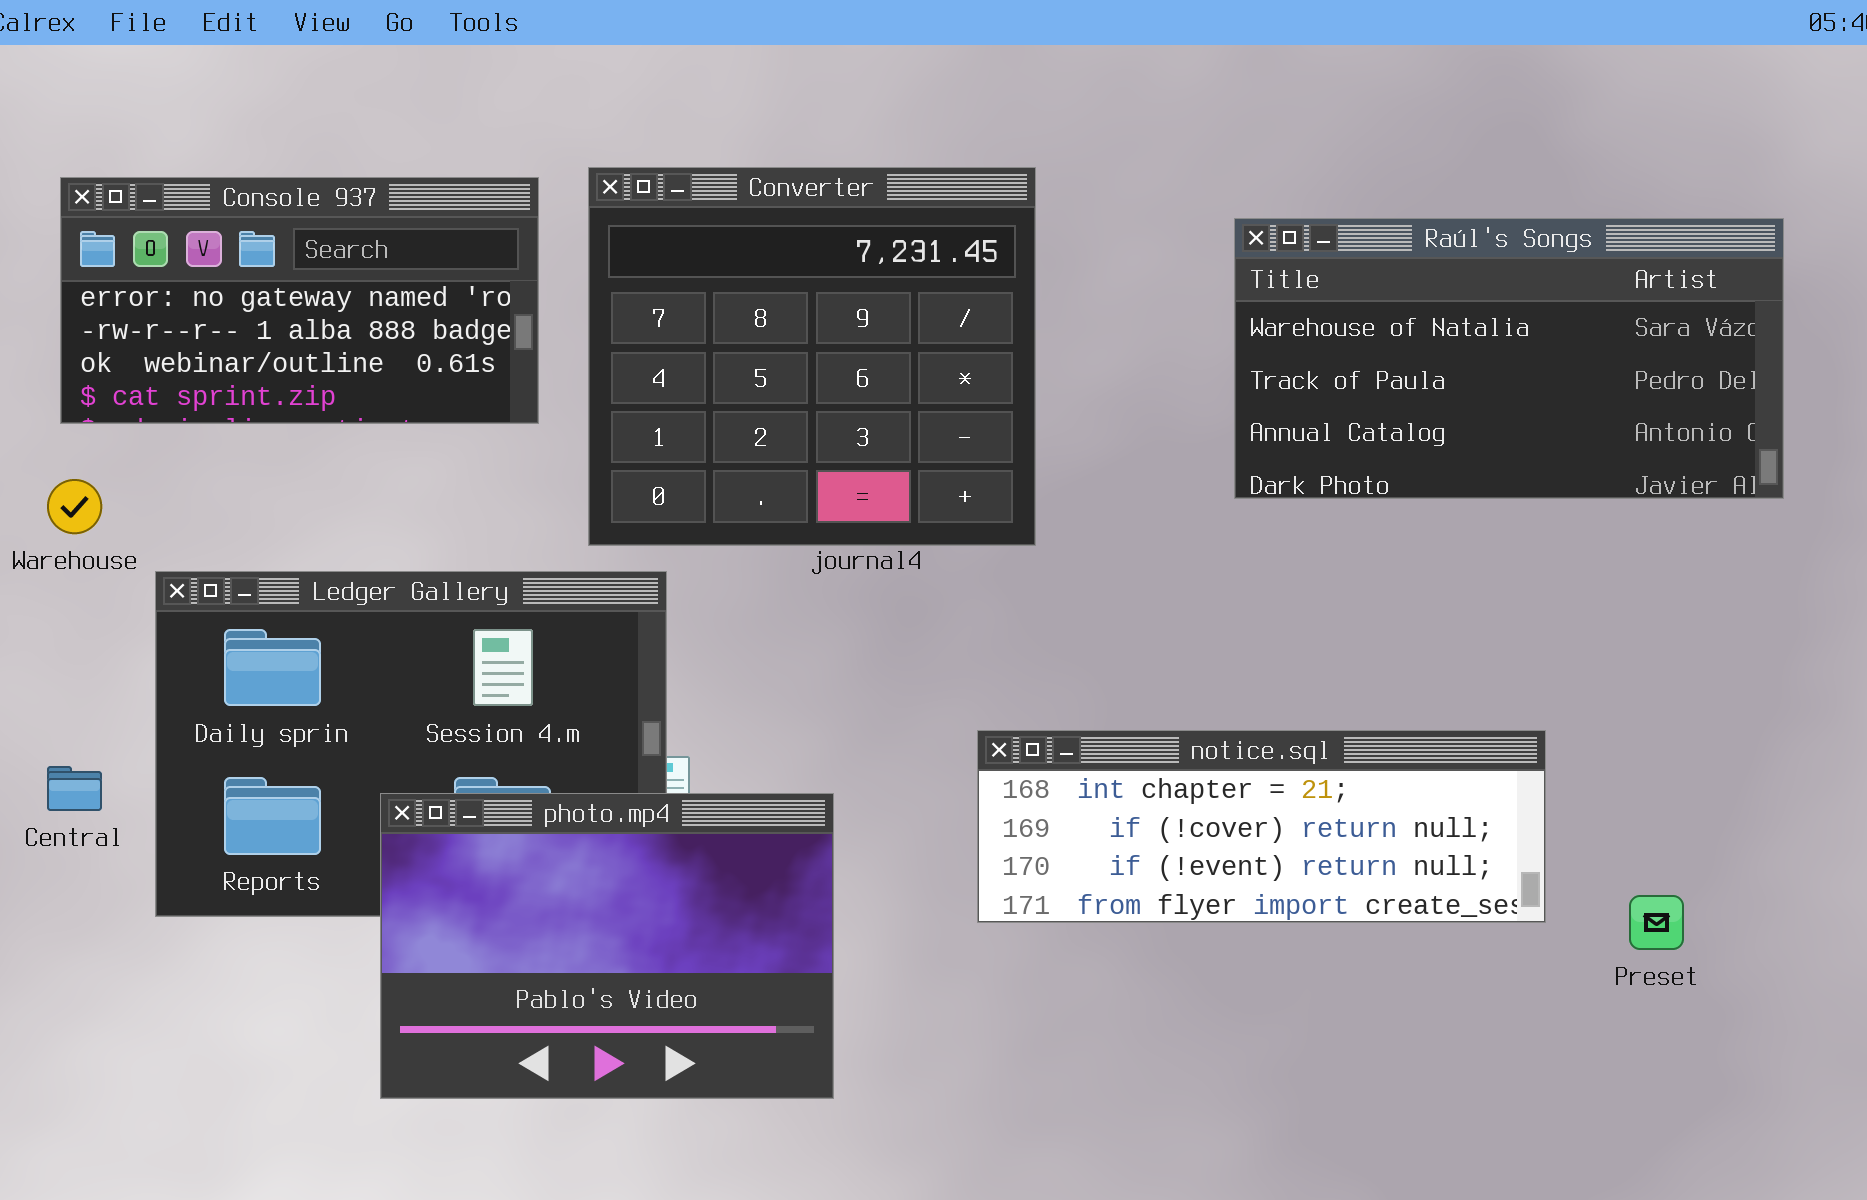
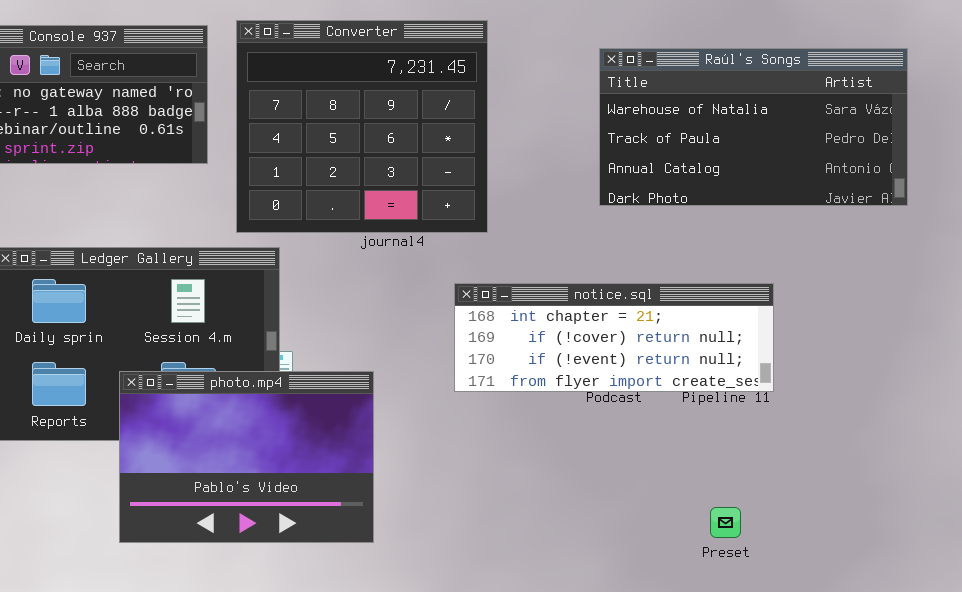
notice.sql: [977,730,1546,923] -> [454,283,774,392], moved
Preset: [1629,895,1684,950] -> [710,507,741,538], moved

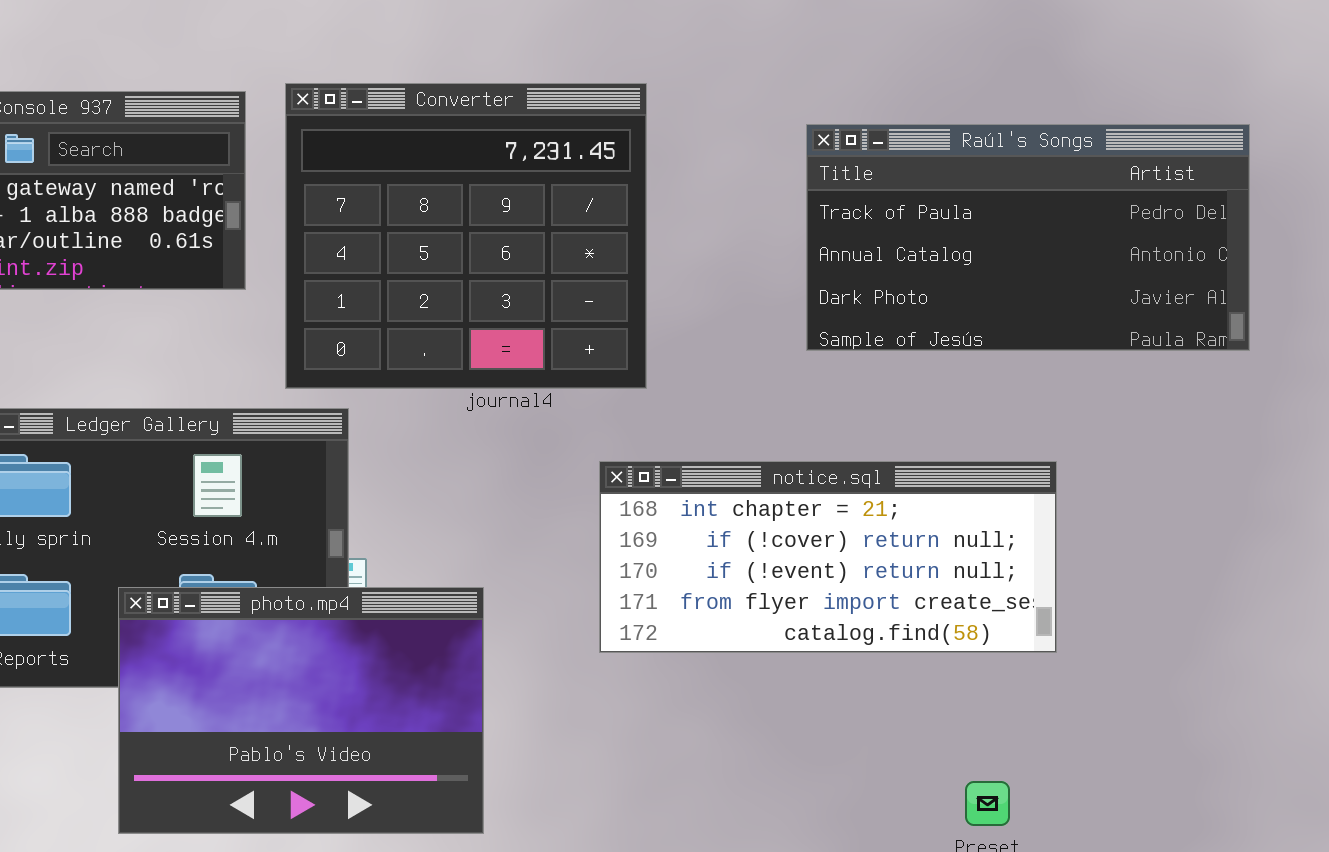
Raúl's Songs: [599,48,908,206] -> [806,124,1250,351], scrolled down 1 row
notice.sql: [454,283,774,392] -> [599,461,1057,653], resized

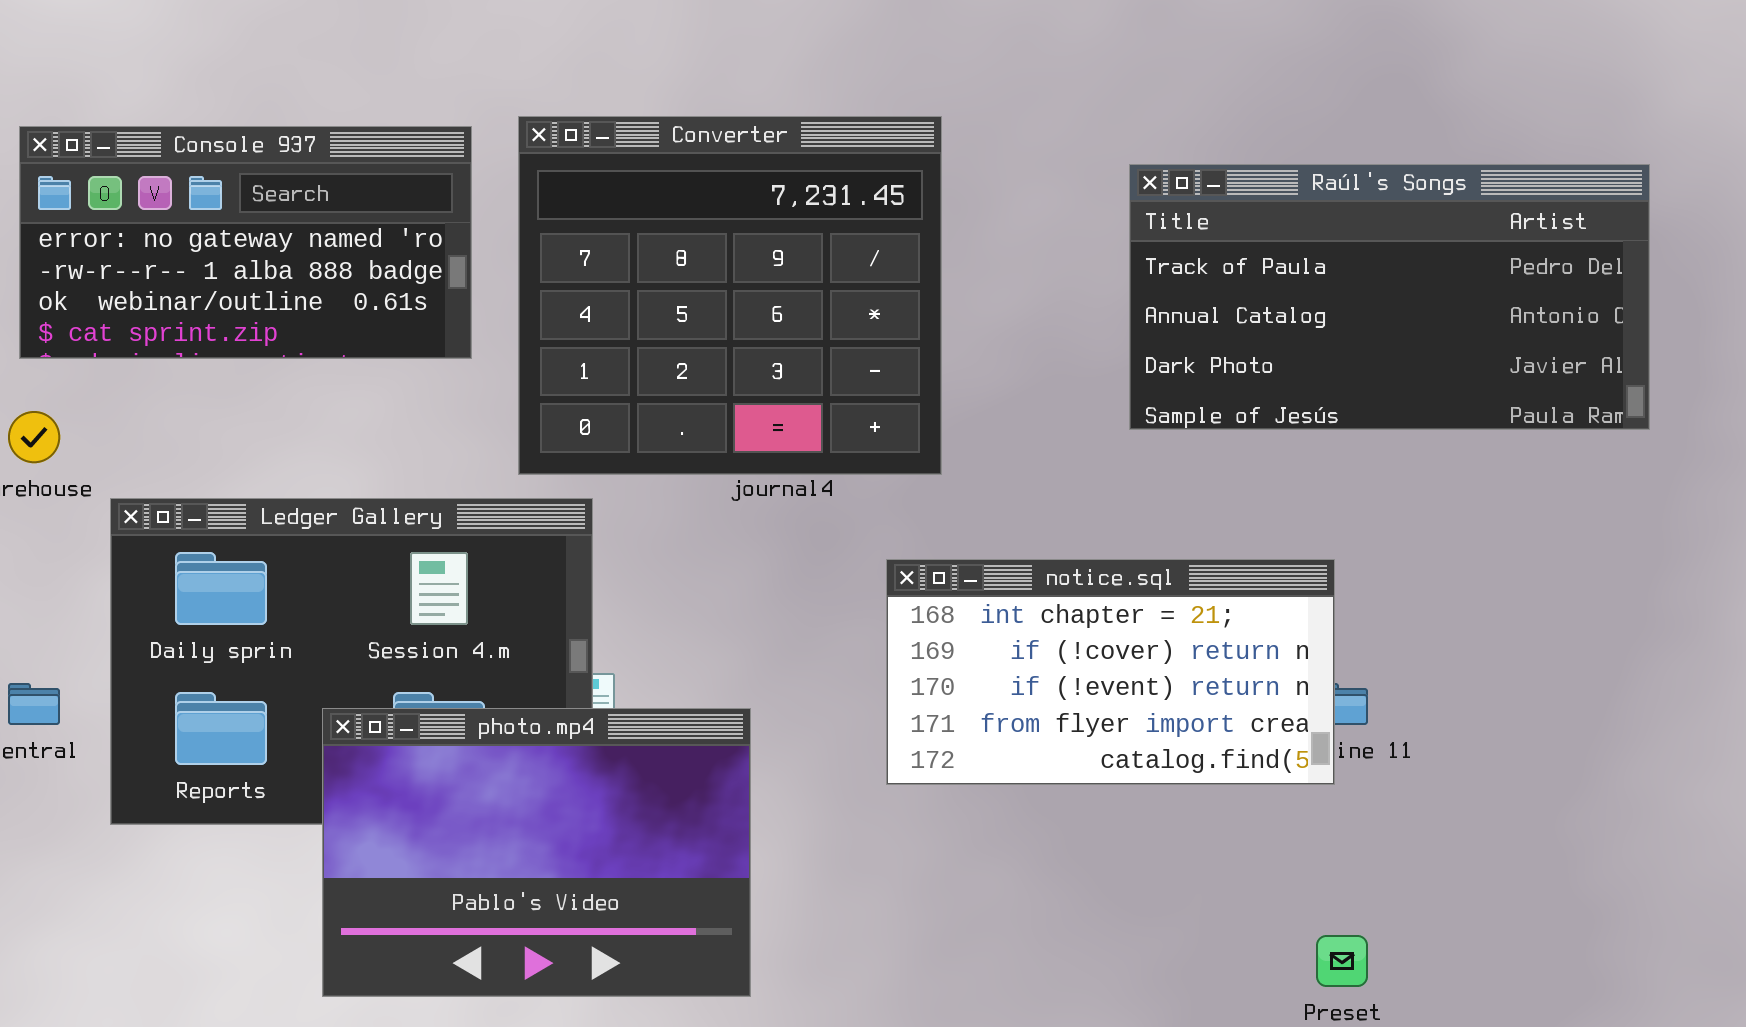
notice.sql: [599,461,1057,653] -> [886,559,1335,785], resized

